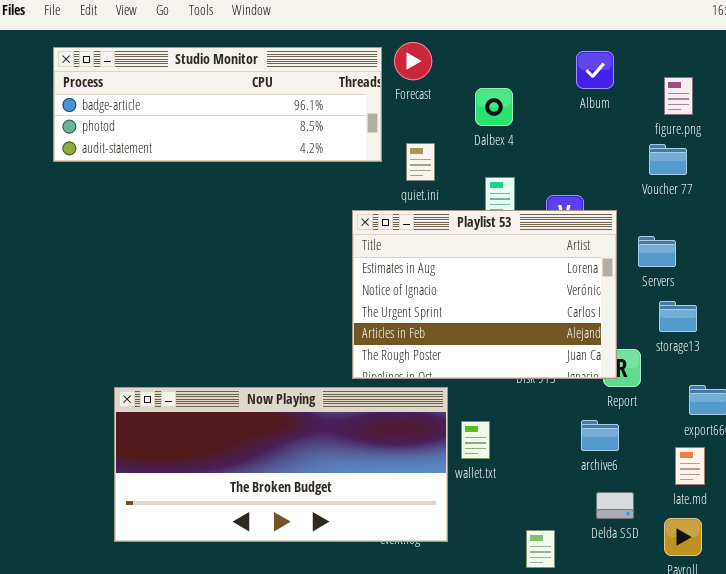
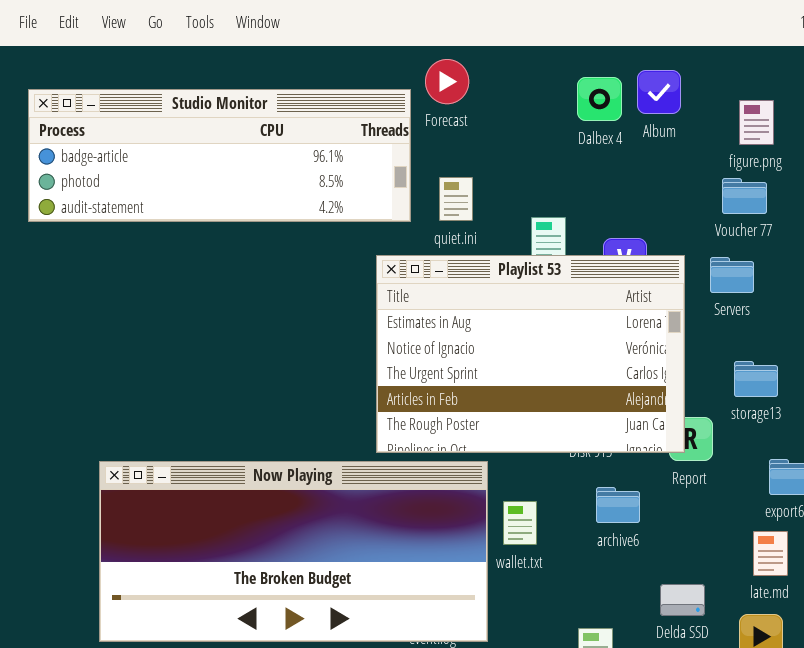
Studio Monitor: [53,47,382,162] -> [28,89,411,222], moved
Dalbex 4: [475,88,513,126] -> [577,77,622,121], moved
Servers: [638,236,676,267] -> [710,257,754,293], moved
archive6: [581,420,619,451] -> [596,487,640,523], moved

